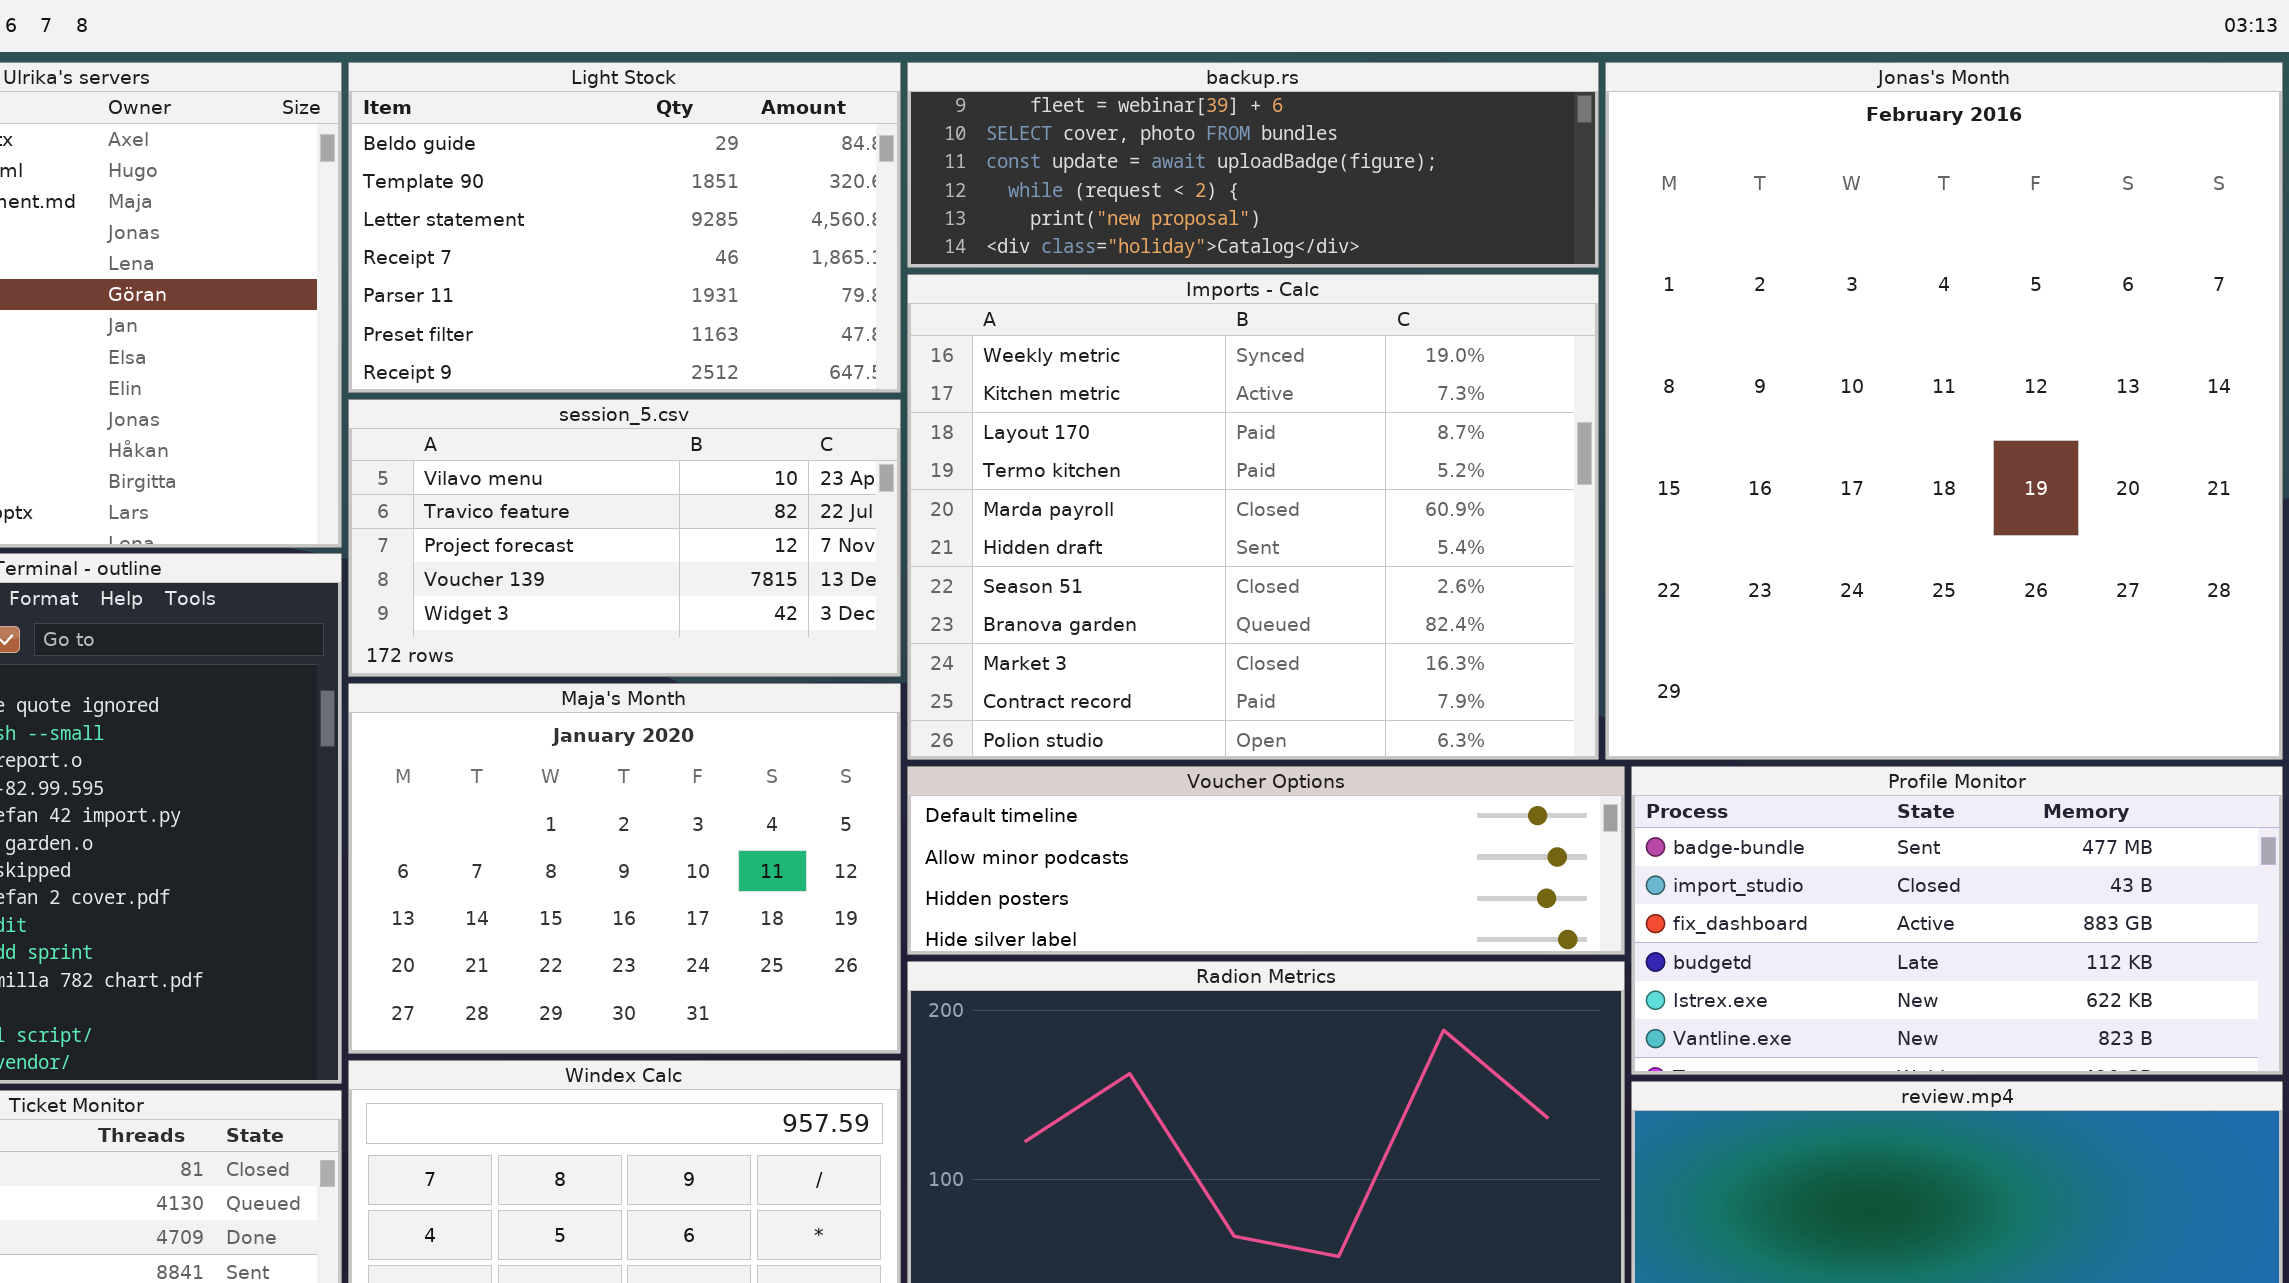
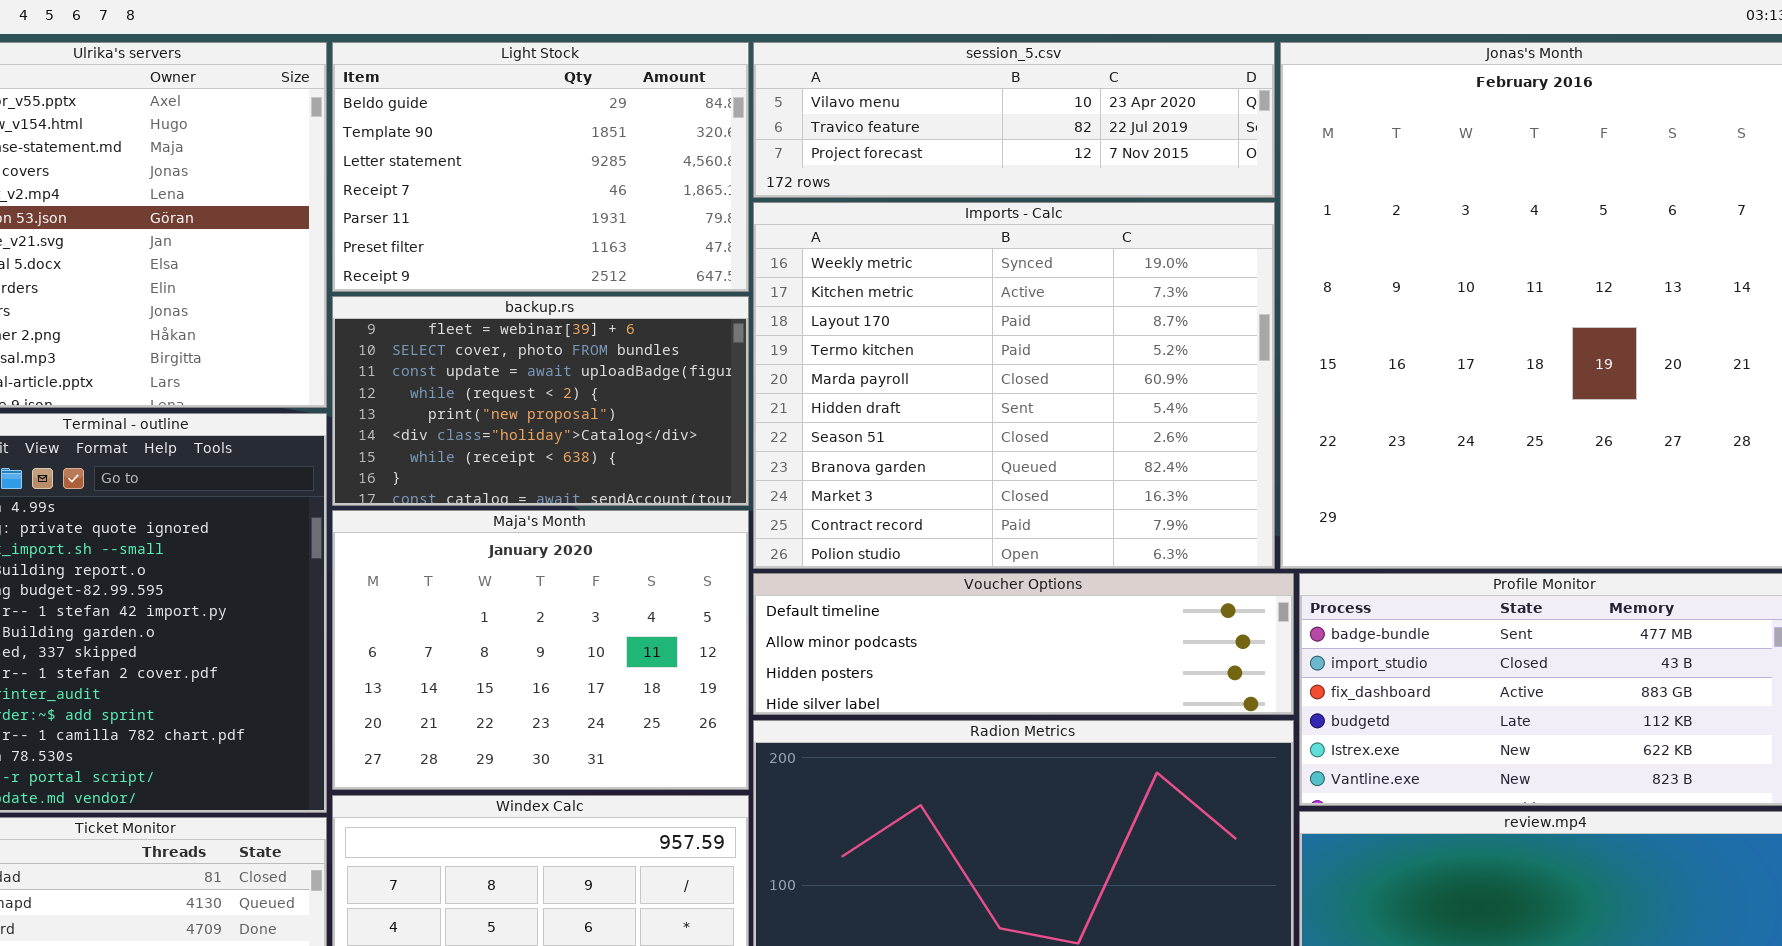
backup.rs: [907,62,1599,268] -> [332,296,749,506], moved, resized
session_5.csv: [348,399,901,677] -> [753,42,1275,198], moved, resized

